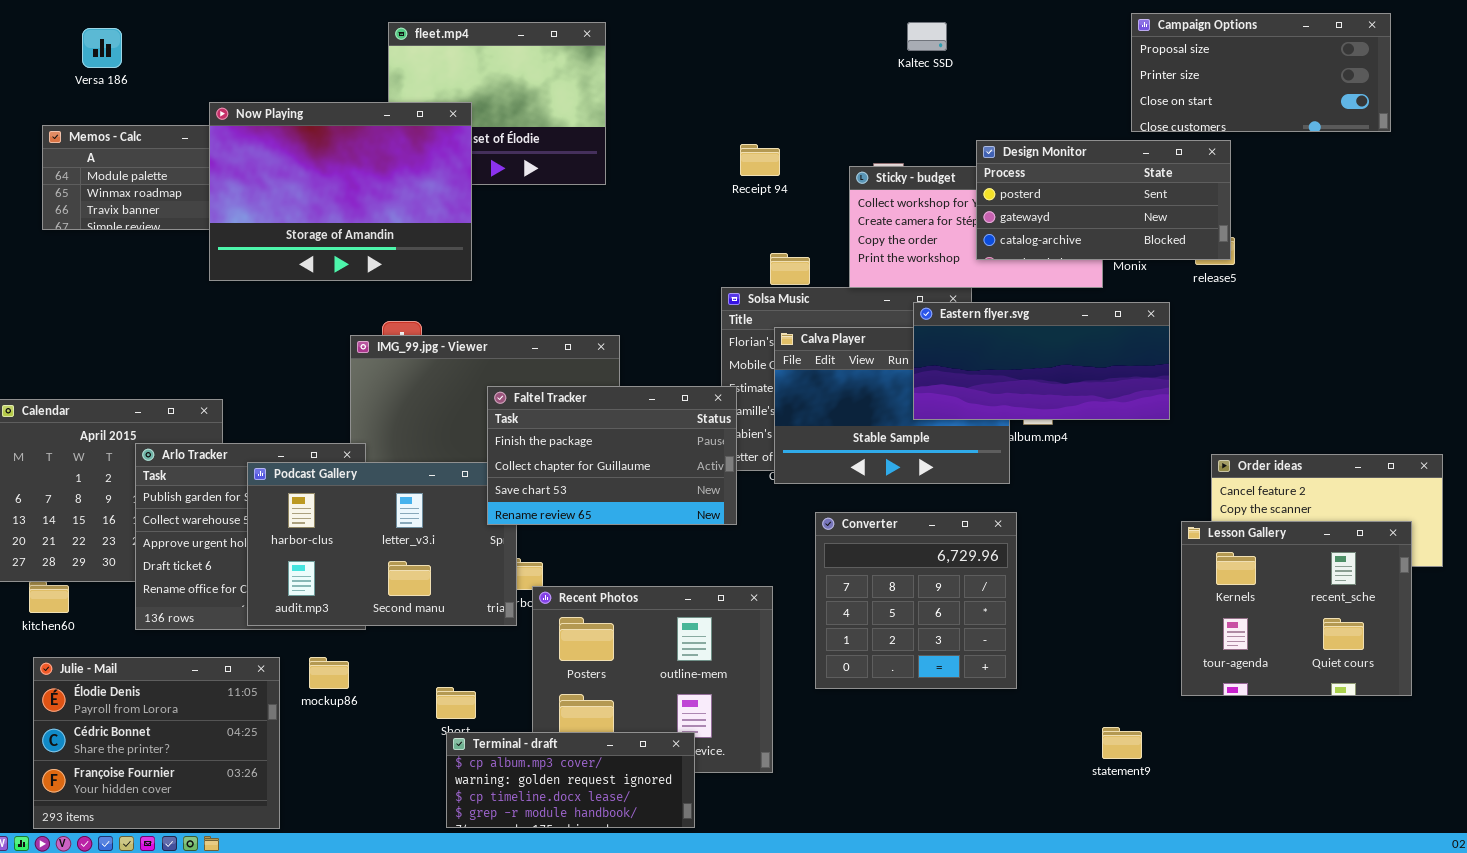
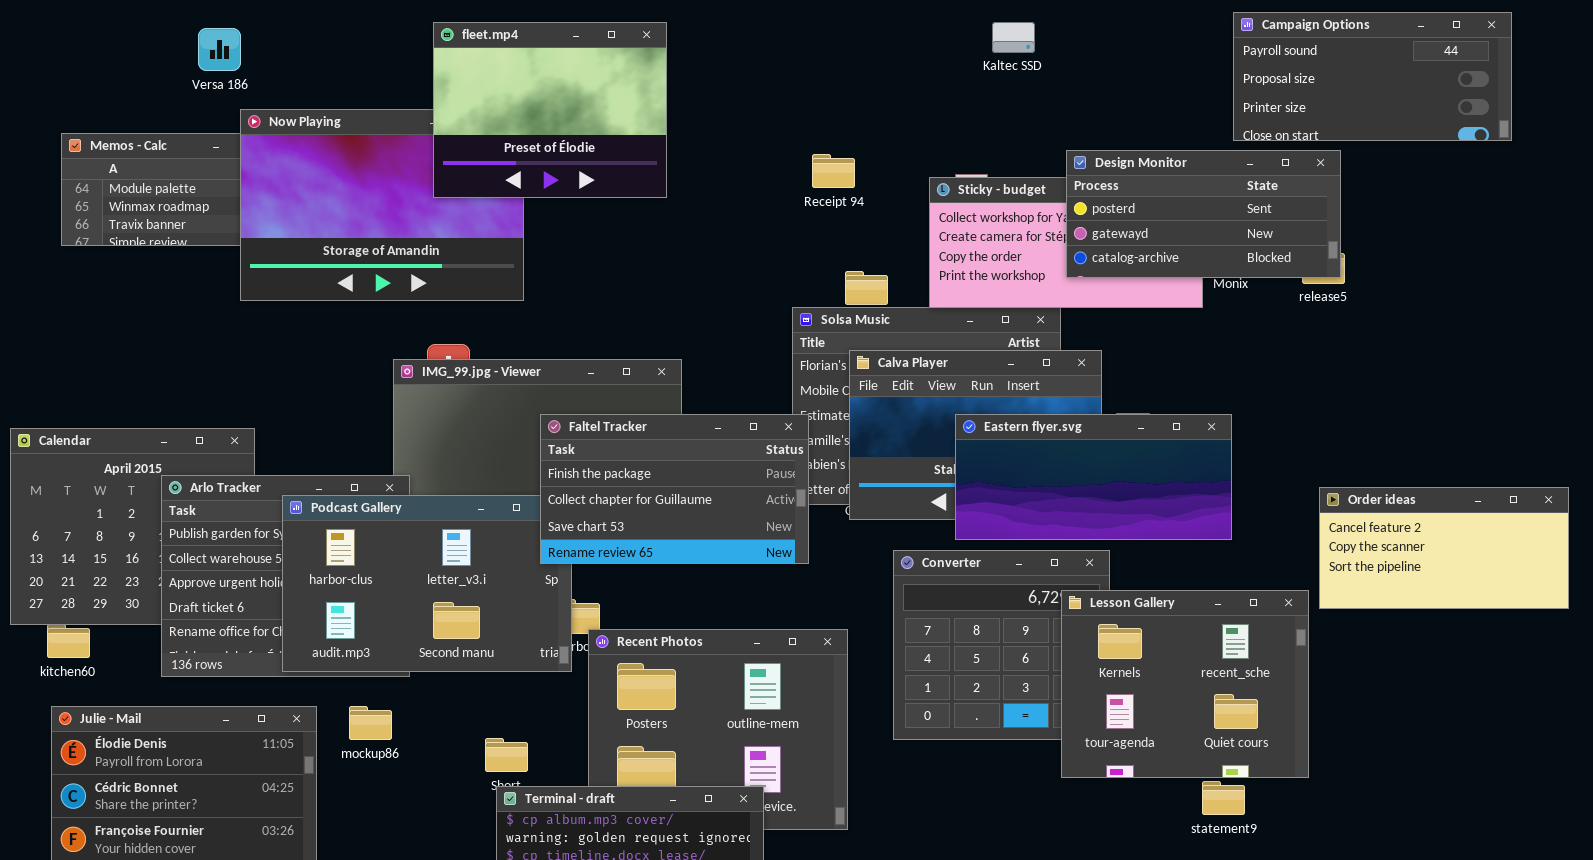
Campaign Options: [1131,13,1391,132] -> [1233,12,1512,141], scrolled up 1 row
fleet.mp4: [388,22,606,185] -> [433,22,667,198], raised
Versa 186: [82,28,122,68] -> [198,28,241,71], moved
Eastern flyer.svg: [913,302,1170,420] -> [955,414,1232,540], moved
Lesson Gallery: [1181,521,1412,696] -> [1061,590,1309,778], moved

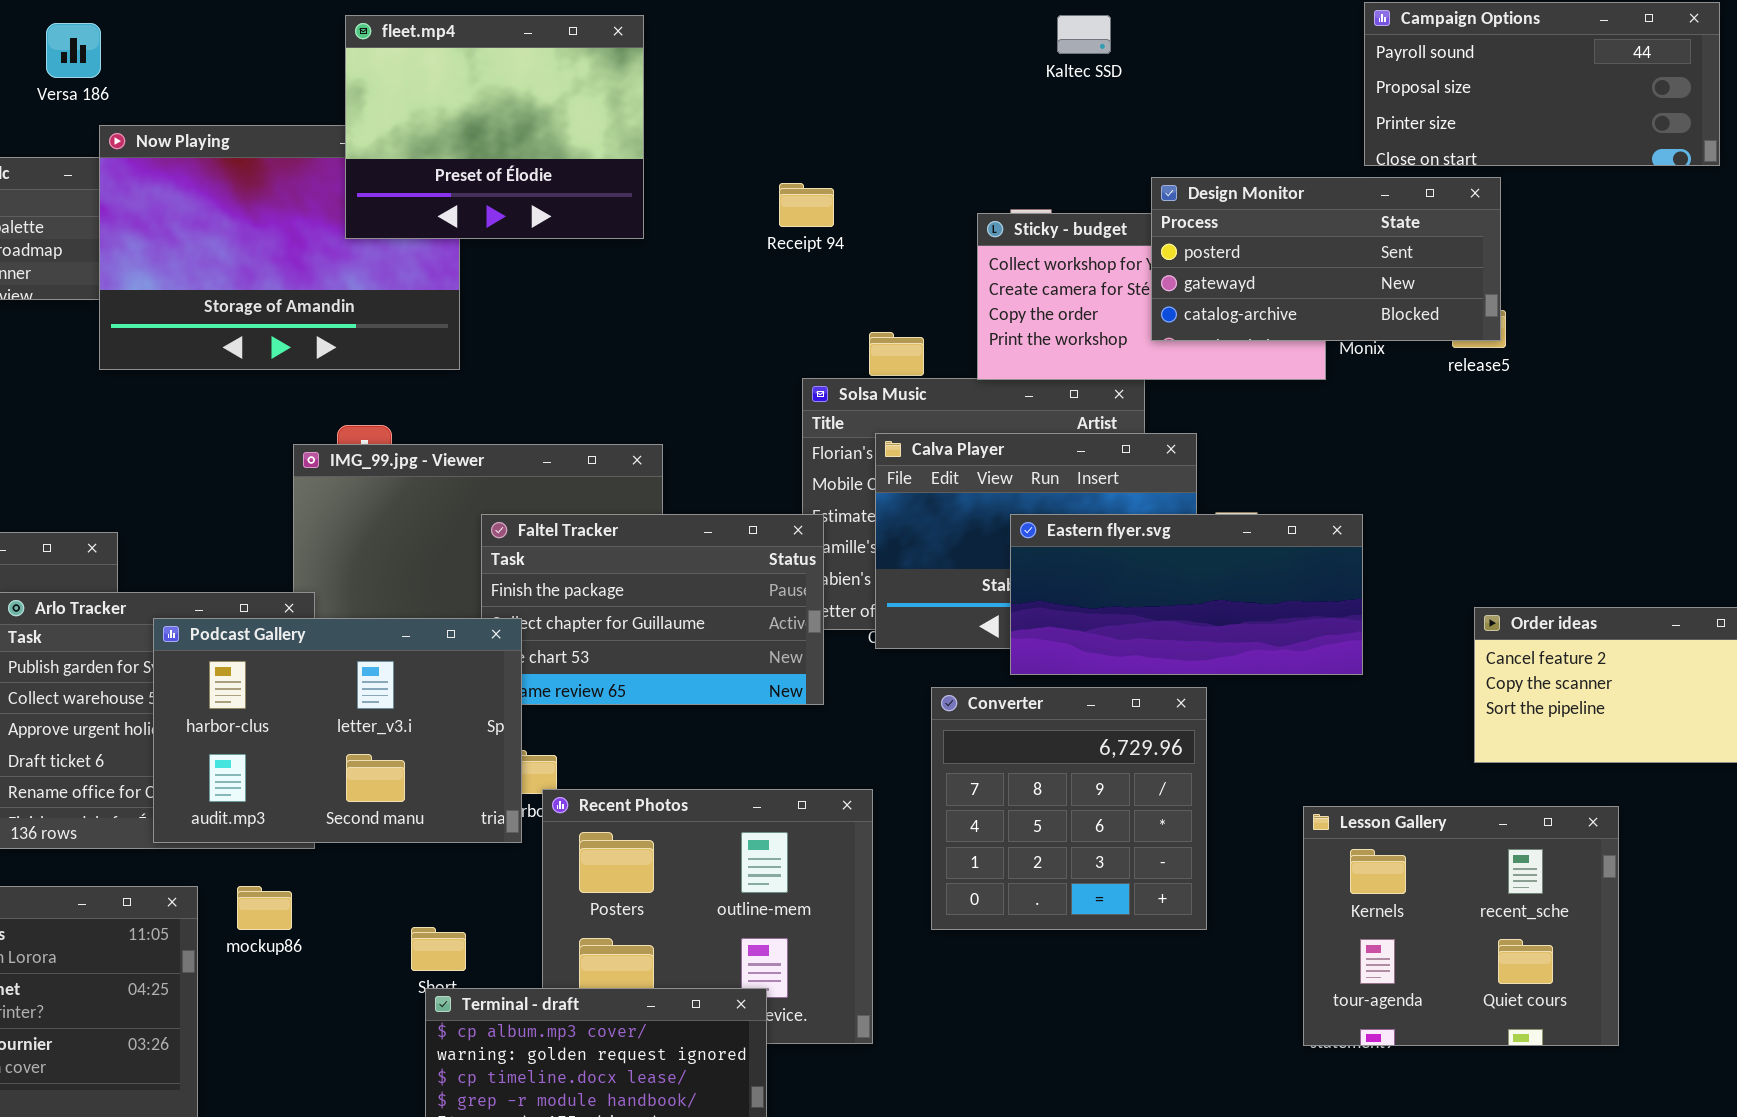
Receipt 94: [812,154,855,188] -> [779,183,834,227], moved
Podcast Gallery: [282,495,572,672] -> [153,618,522,843], raised
Lesson Gallery: [1061,590,1309,778] -> [1303,806,1619,1046], moved

